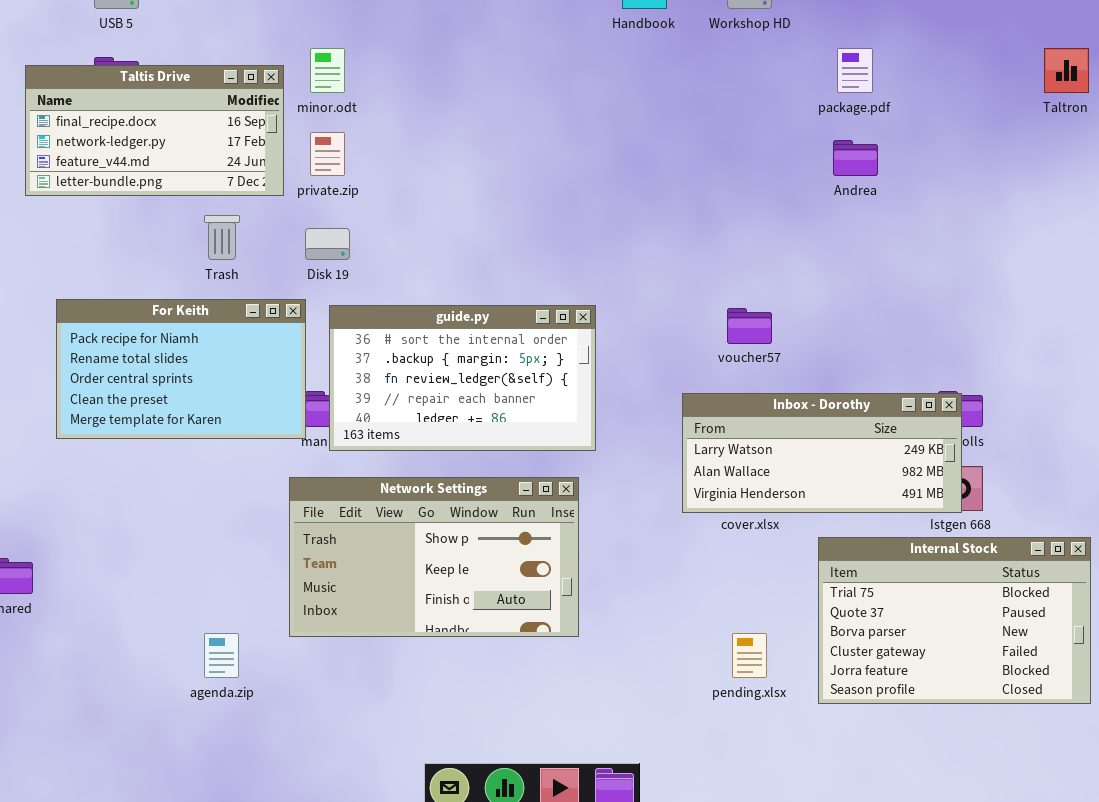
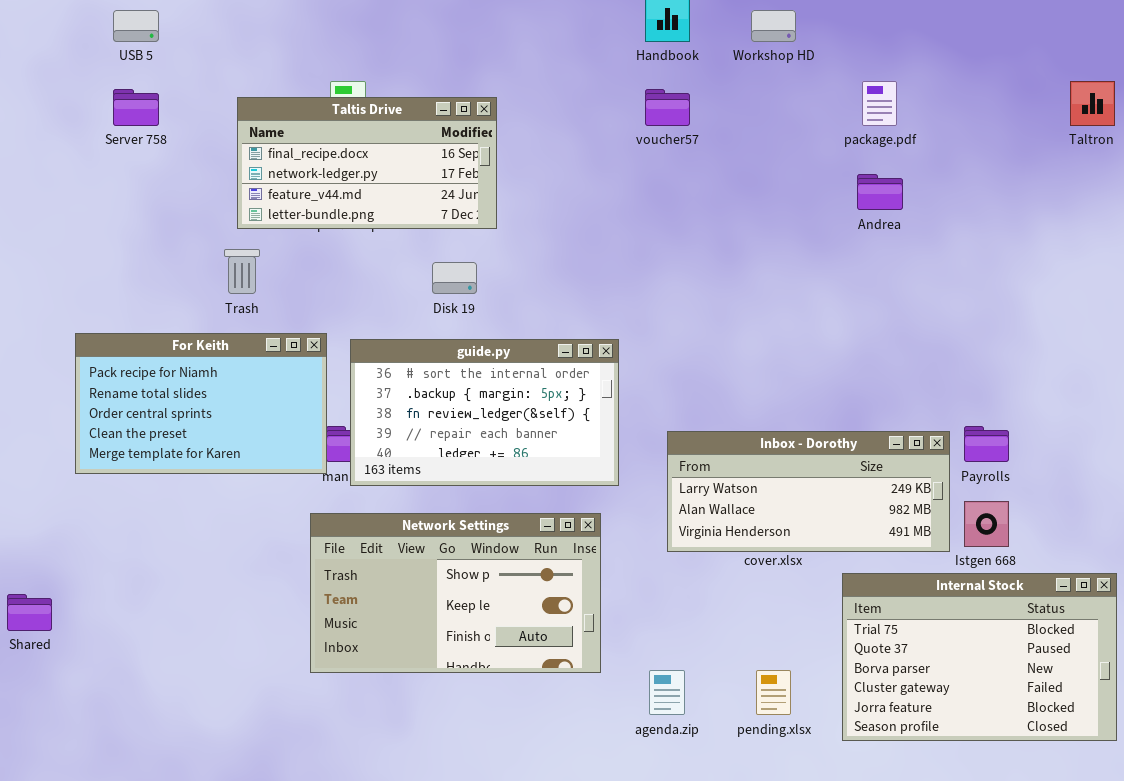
Taltis Drive: [25,65,284,196] -> [237,97,497,229], moved
Disk 19: [305,228,350,260] -> [432,262,477,294], moved
voucher57: [727,308,772,344] -> [645,89,690,126], moved
Inbox - Dorothy: [682,393,962,513] -> [667,431,950,552], moved
agenda.zip: [204,633,239,678] -> [649,670,685,715], moved

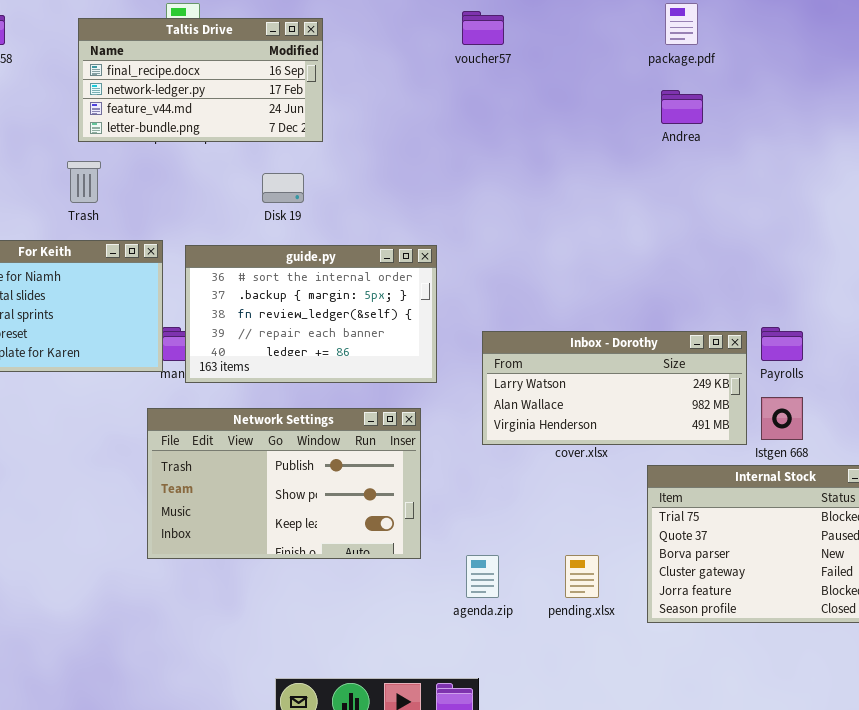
Network Settings: [310,513,601,673] -> [147,408,421,559], scrolled up 1 row

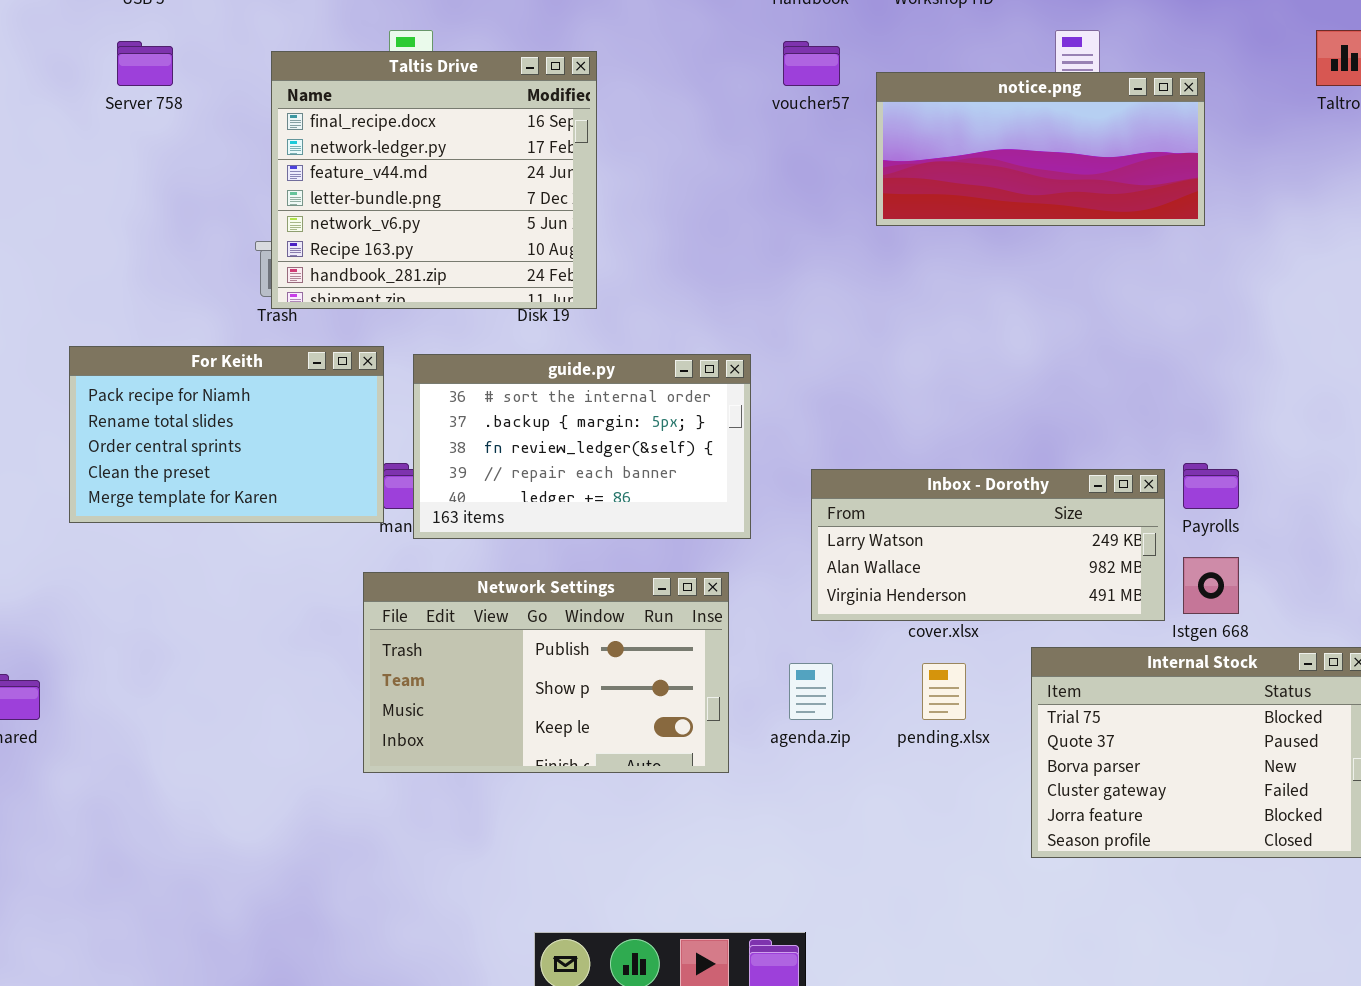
Taltis Drive: [78,18,323,142] -> [271,51,597,309], resized
notice.png: none -> [876,72,1205,226], opened
agenda.zip: [466,555,499,598] -> [789,663,833,720], moved
pending.xlsx: [565,555,599,598] -> [922,663,966,720], moved

